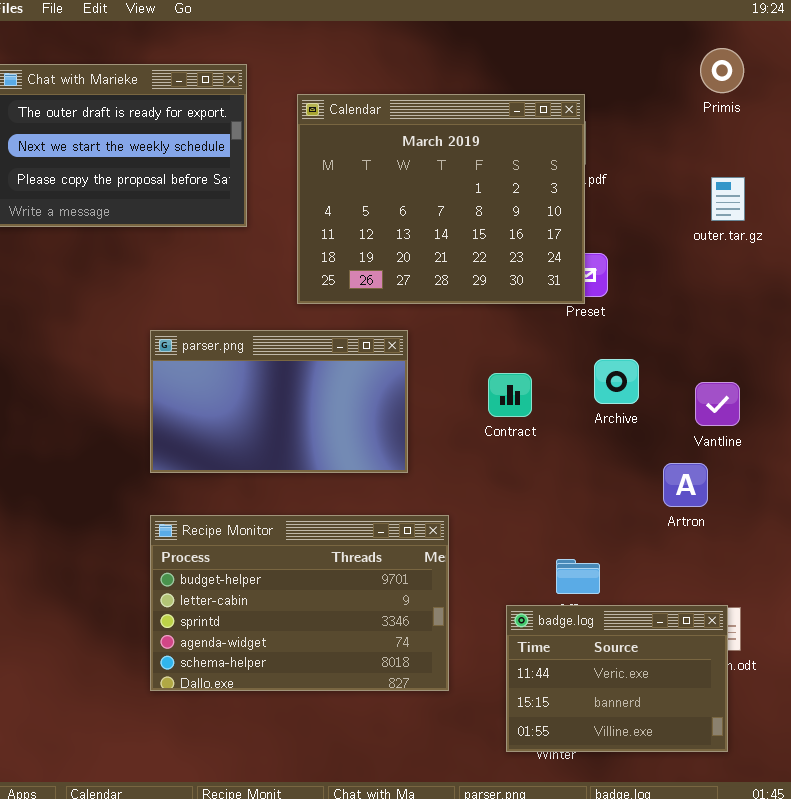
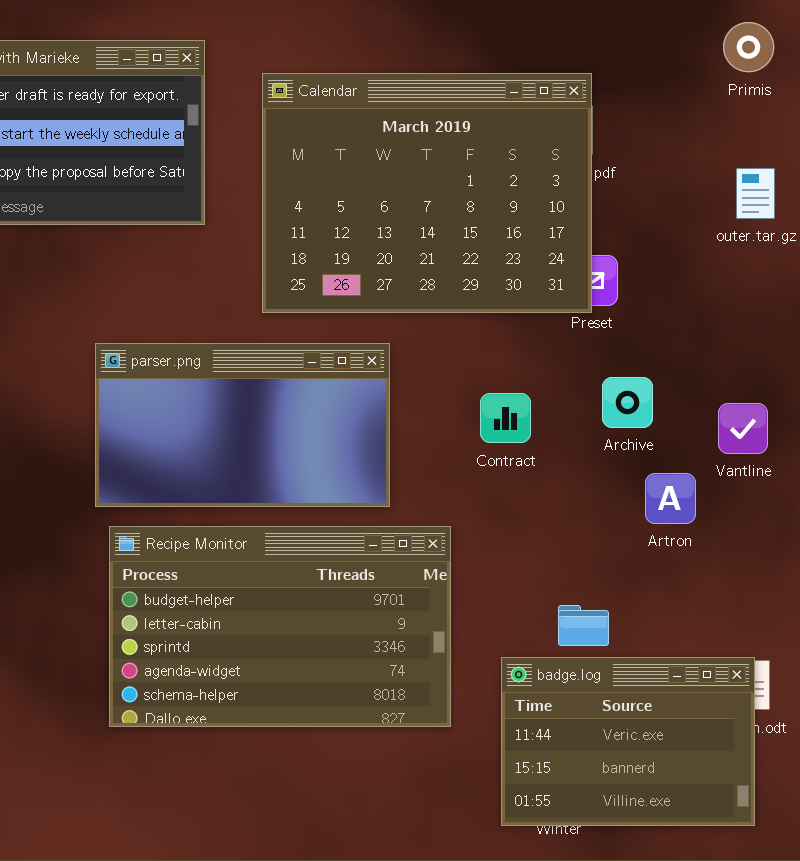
Artron: [663,463,708,507] -> [645,473,696,524], moved
Recipe Monitor: [150,515,449,691] -> [109,526,451,727], moved

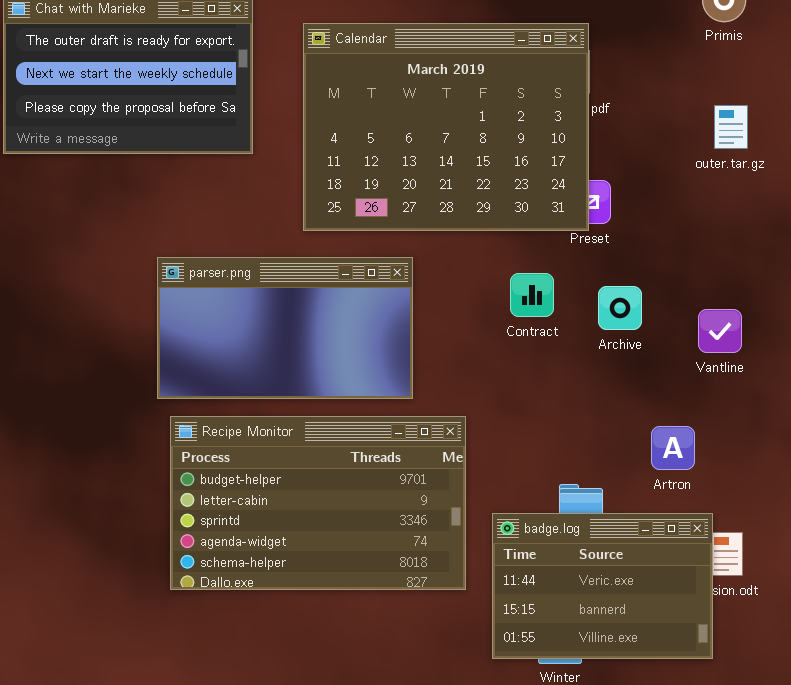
Contract: [480,393,531,443] -> [510,273,554,317], moved
Artron: [645,473,696,524] -> [651,426,695,470], moved
badge.log: [501,657,755,826] -> [492,513,713,659], moved

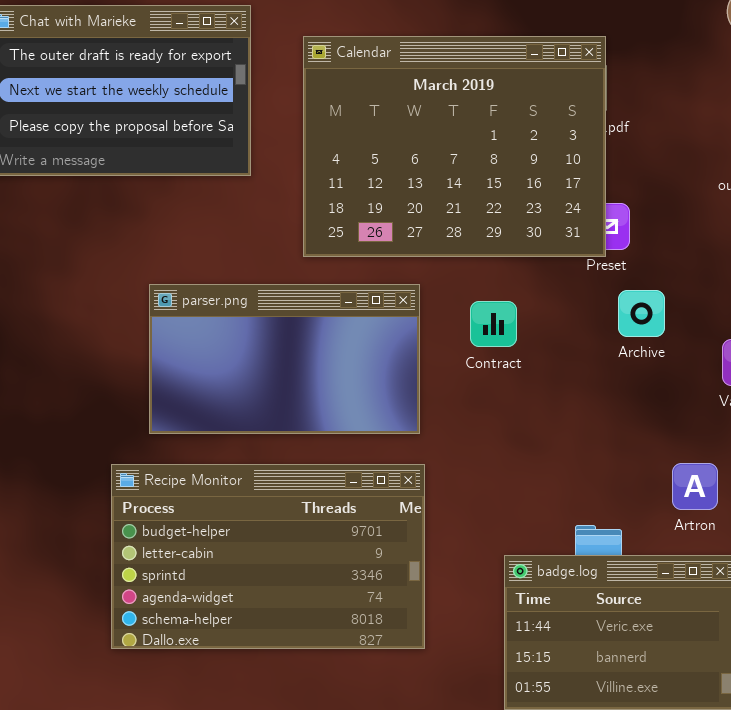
Contract: [510,273,554,317] -> [470,301,517,347], moved
Archive: [598,286,642,330] -> [618,290,665,337], moved
Recipe Monitor: [170,416,466,590] -> [111,464,425,649], moved

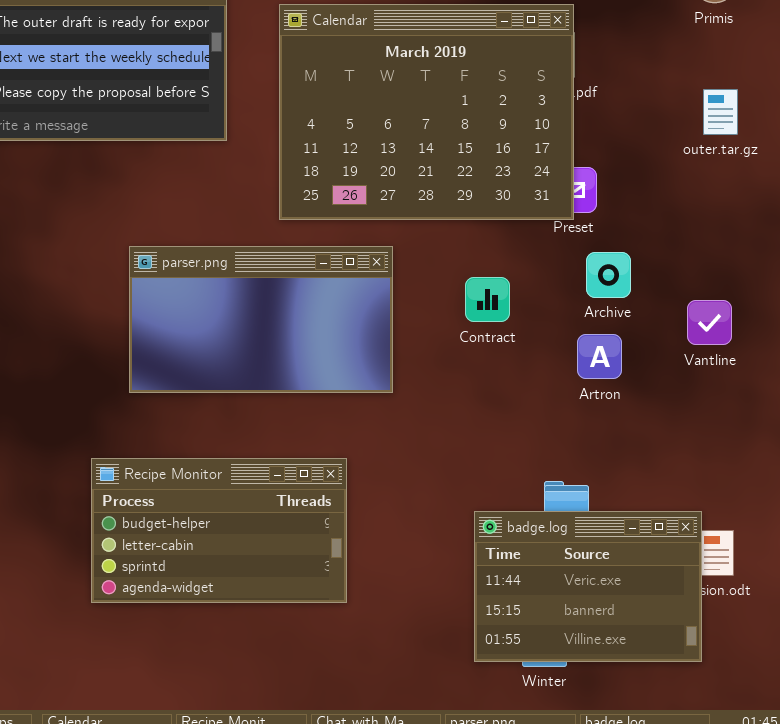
Contract: [470,301,517,347] -> [465,277,510,322], moved
Artron: [672,463,718,510] -> [577,334,622,379], moved
Recipe Monitor: [111,464,425,649] -> [91,458,347,603], resized

